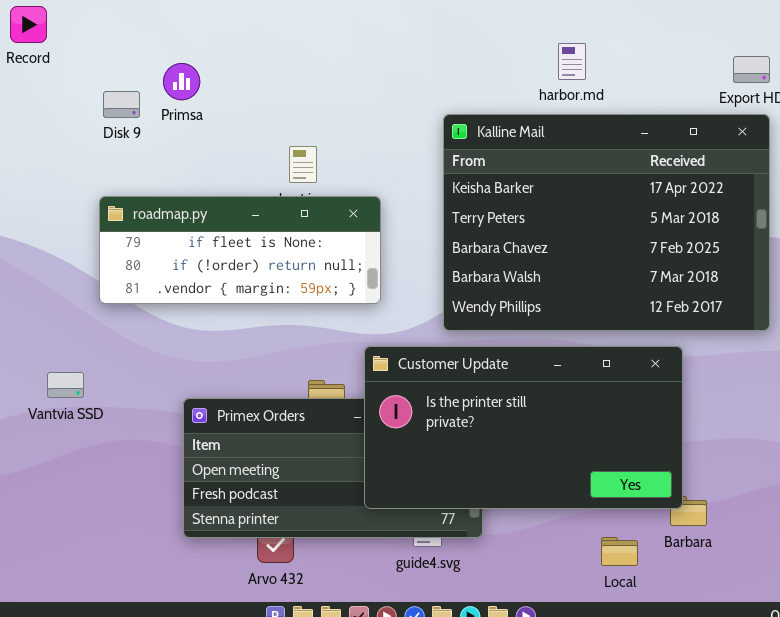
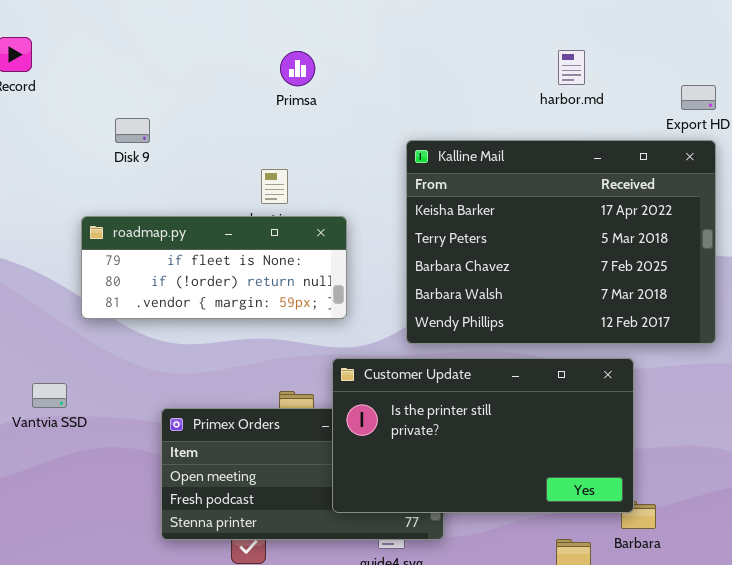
harbor.md: [558,43,586,80] -> [558,50,585,85], moved
Primsa: [163,63,200,100] -> [280,51,315,86], moved
Disk 9: [103,91,140,118] -> [115,118,150,143], moved

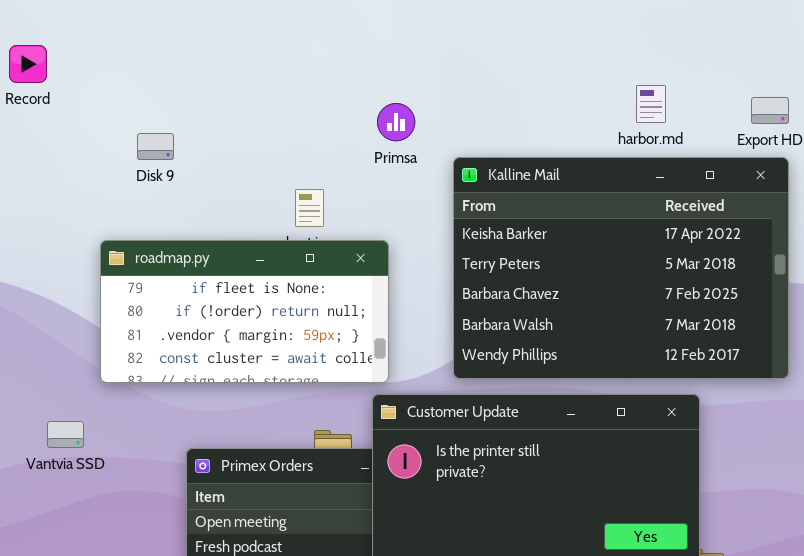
harbor.md: [558,50,585,85] -> [636,85,666,123], moved
Primsa: [280,51,315,86] -> [377,103,415,141], moved
roadmap.py: [81,216,347,319] -> [100,240,389,383], resized

